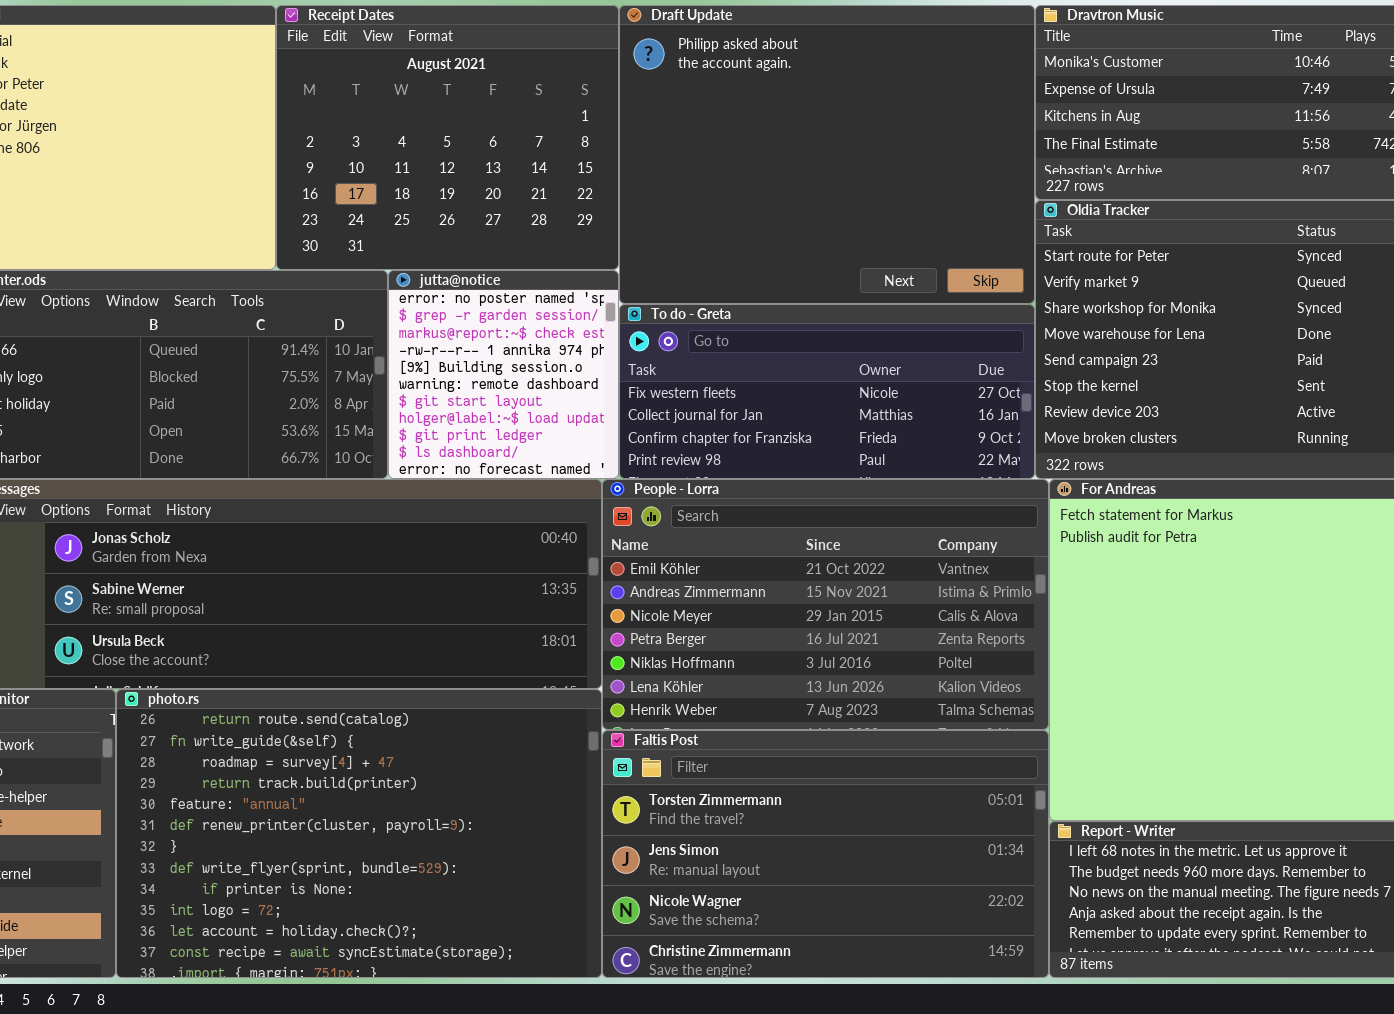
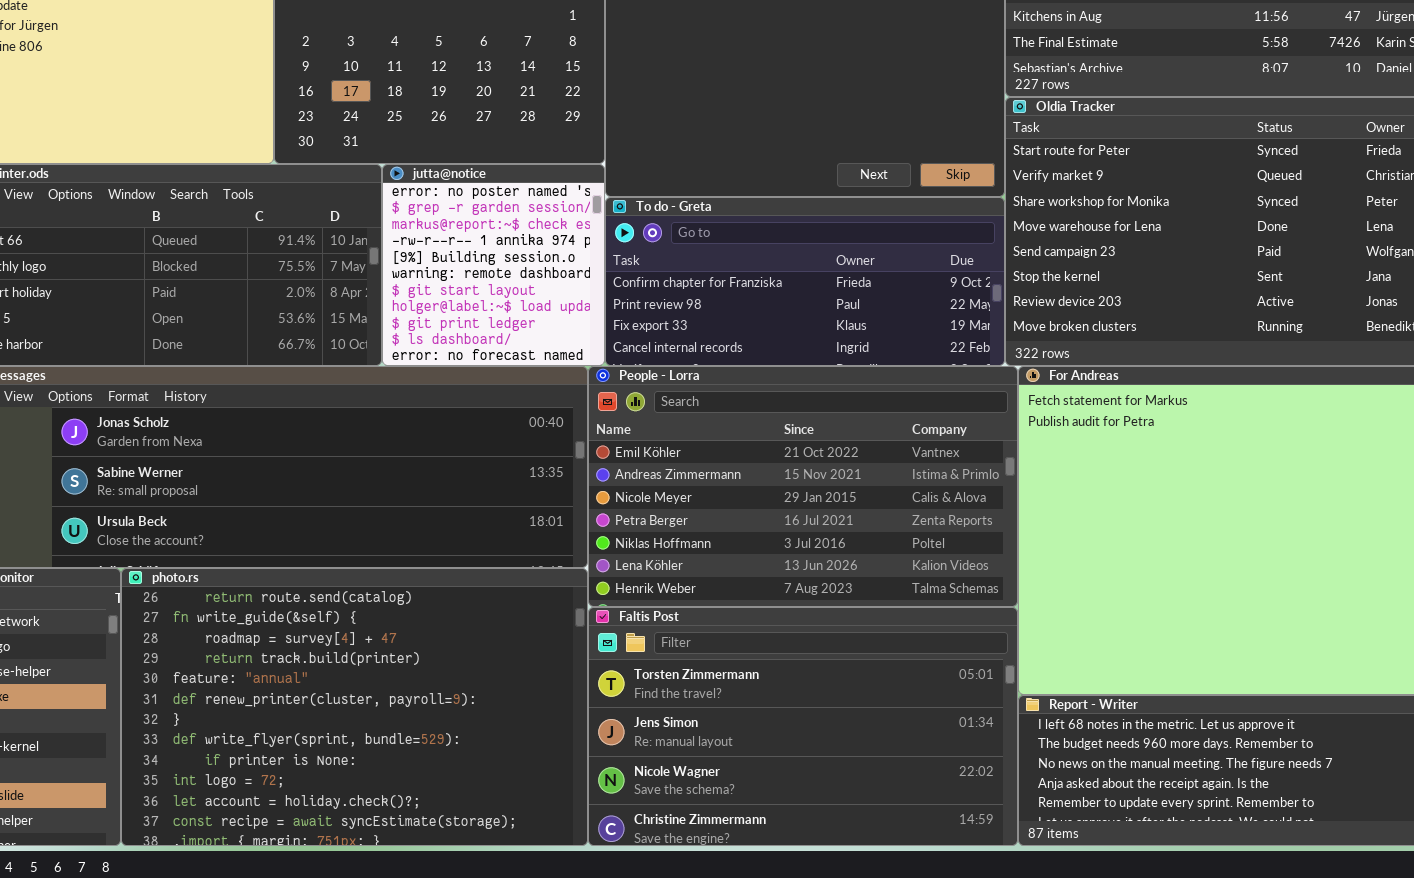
To do - Greta: [619,304,1035,479] -> [605,197,1005,366], scrolled down 2 rows

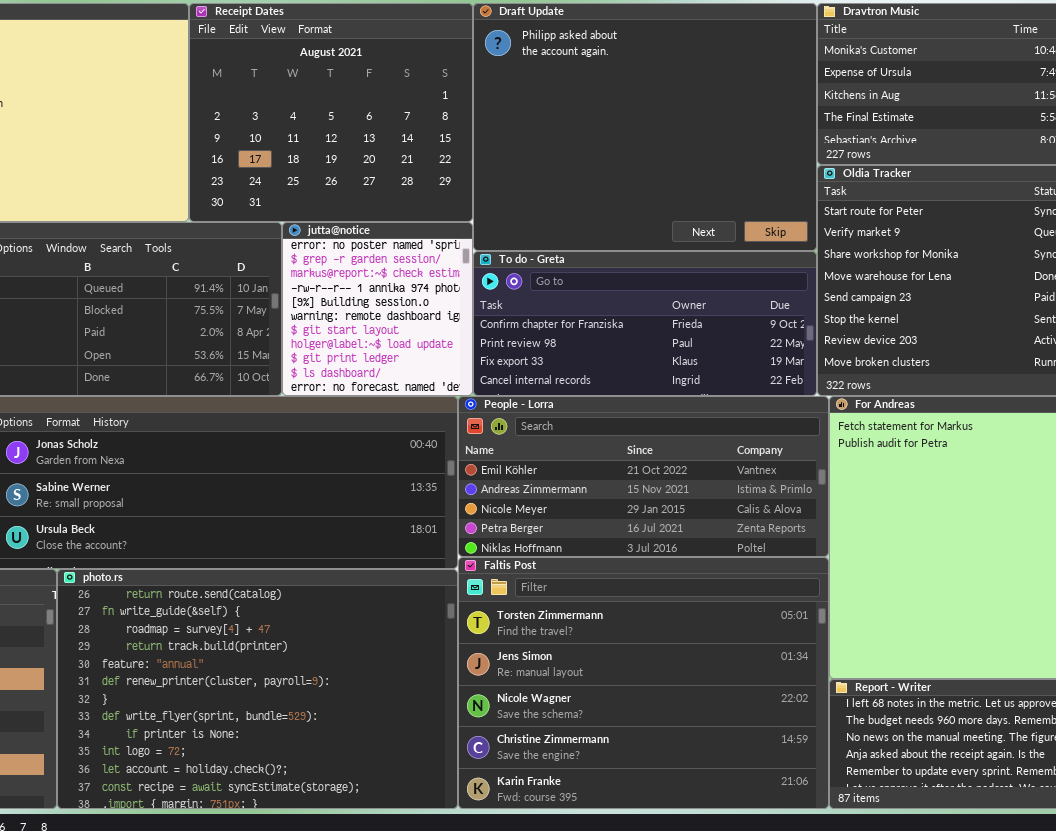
People - Lorra: [588,366,1018,607] -> [458,396,829,557], resized
Faltis Post: [588,607,1018,846] -> [458,557,829,809], resized

